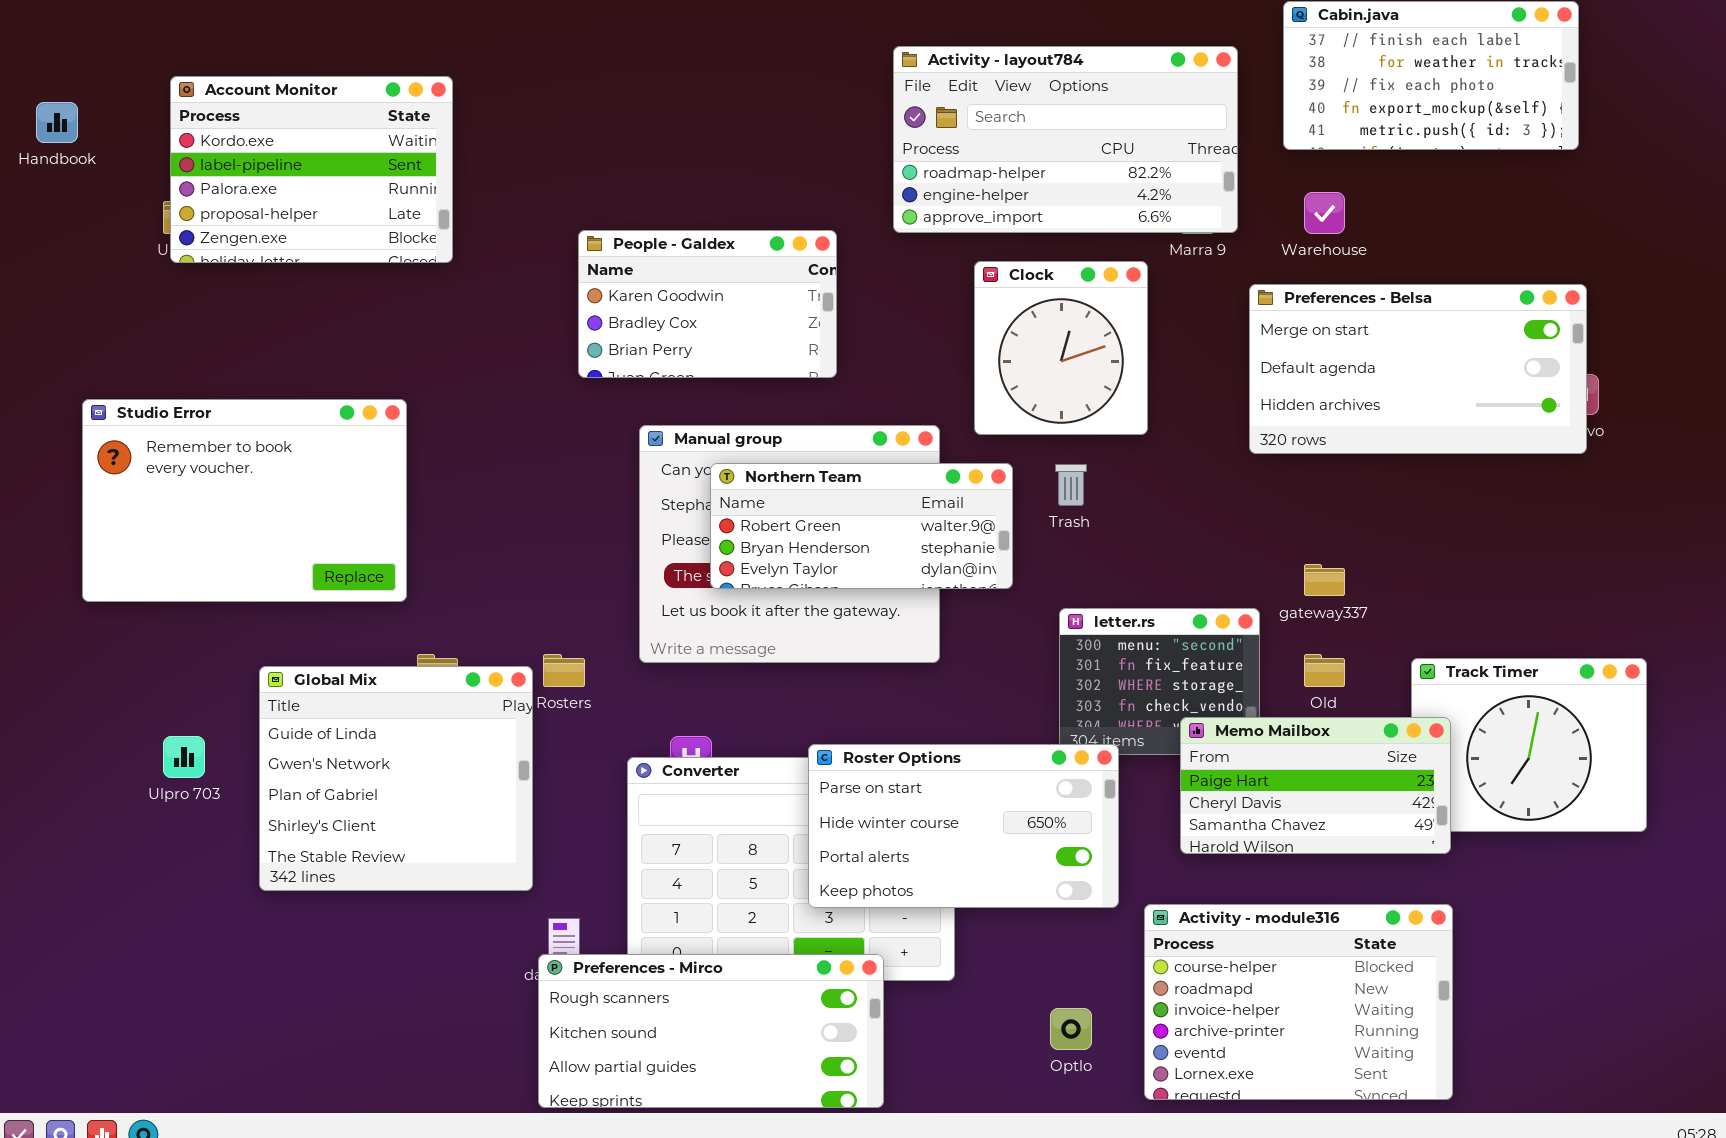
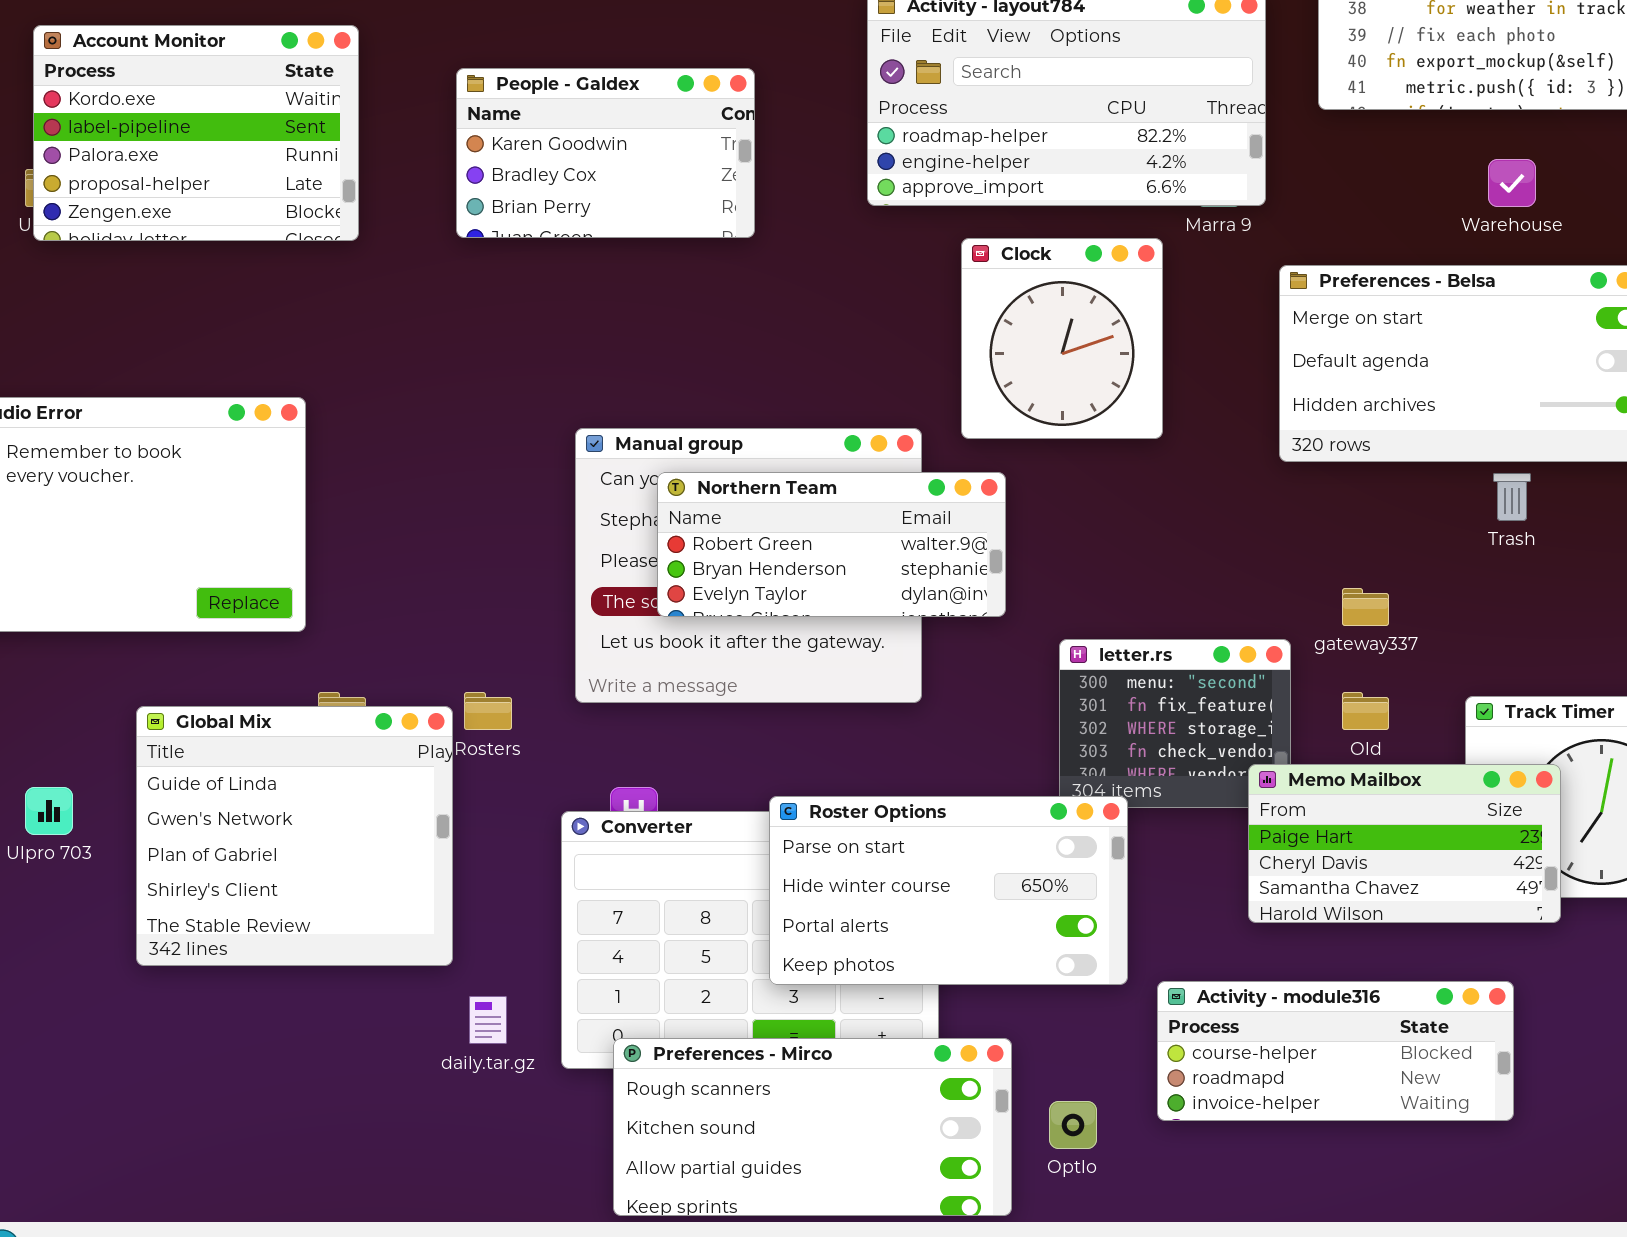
Warehouse: [1304,192,1345,234] -> [1488,159,1536,207], moved
People - Galdex: [578,230,837,378] -> [456,68,755,238], moved
Trash: [1055,464,1087,506] -> [1493,473,1531,521], moved
Memo Mailbox: [1180,717,1451,854] -> [1248,764,1561,923], moved
Activity - module316: [1144,904,1453,1100] -> [1157,981,1514,1121], resized
Preferences - Mirco: [538,954,884,1108] -> [613,1038,1012,1216], moved

